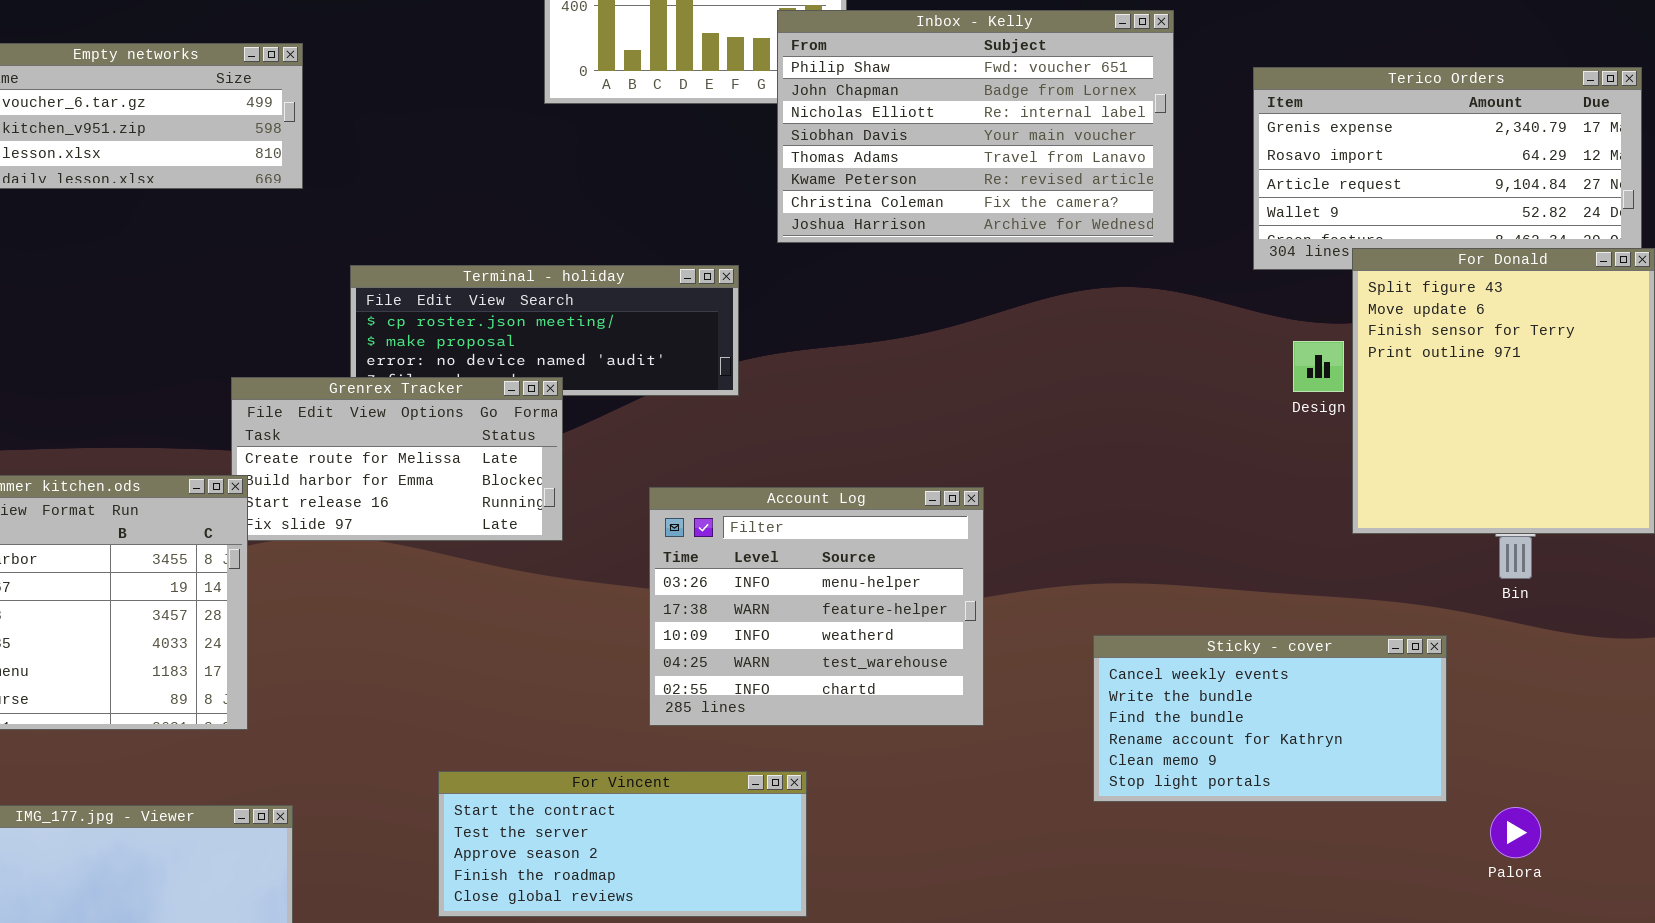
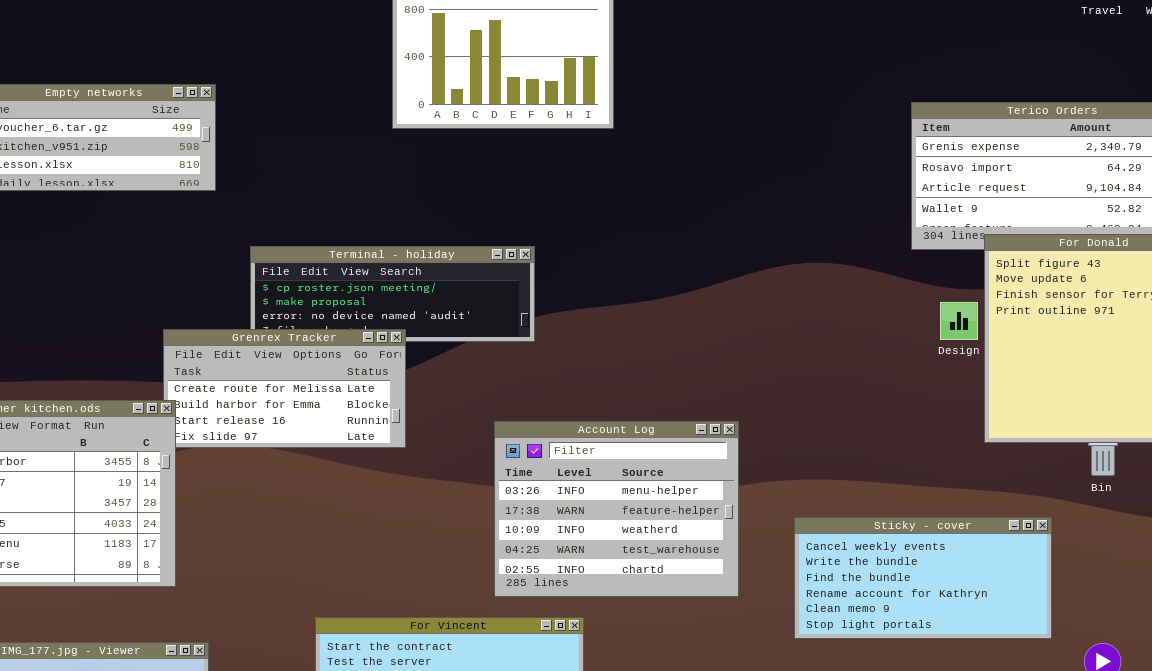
Inbox - Kelly: [777,10,1174,243] -> none, closed
Account Log: [649,487,984,726] -> [494,421,739,597], moved

